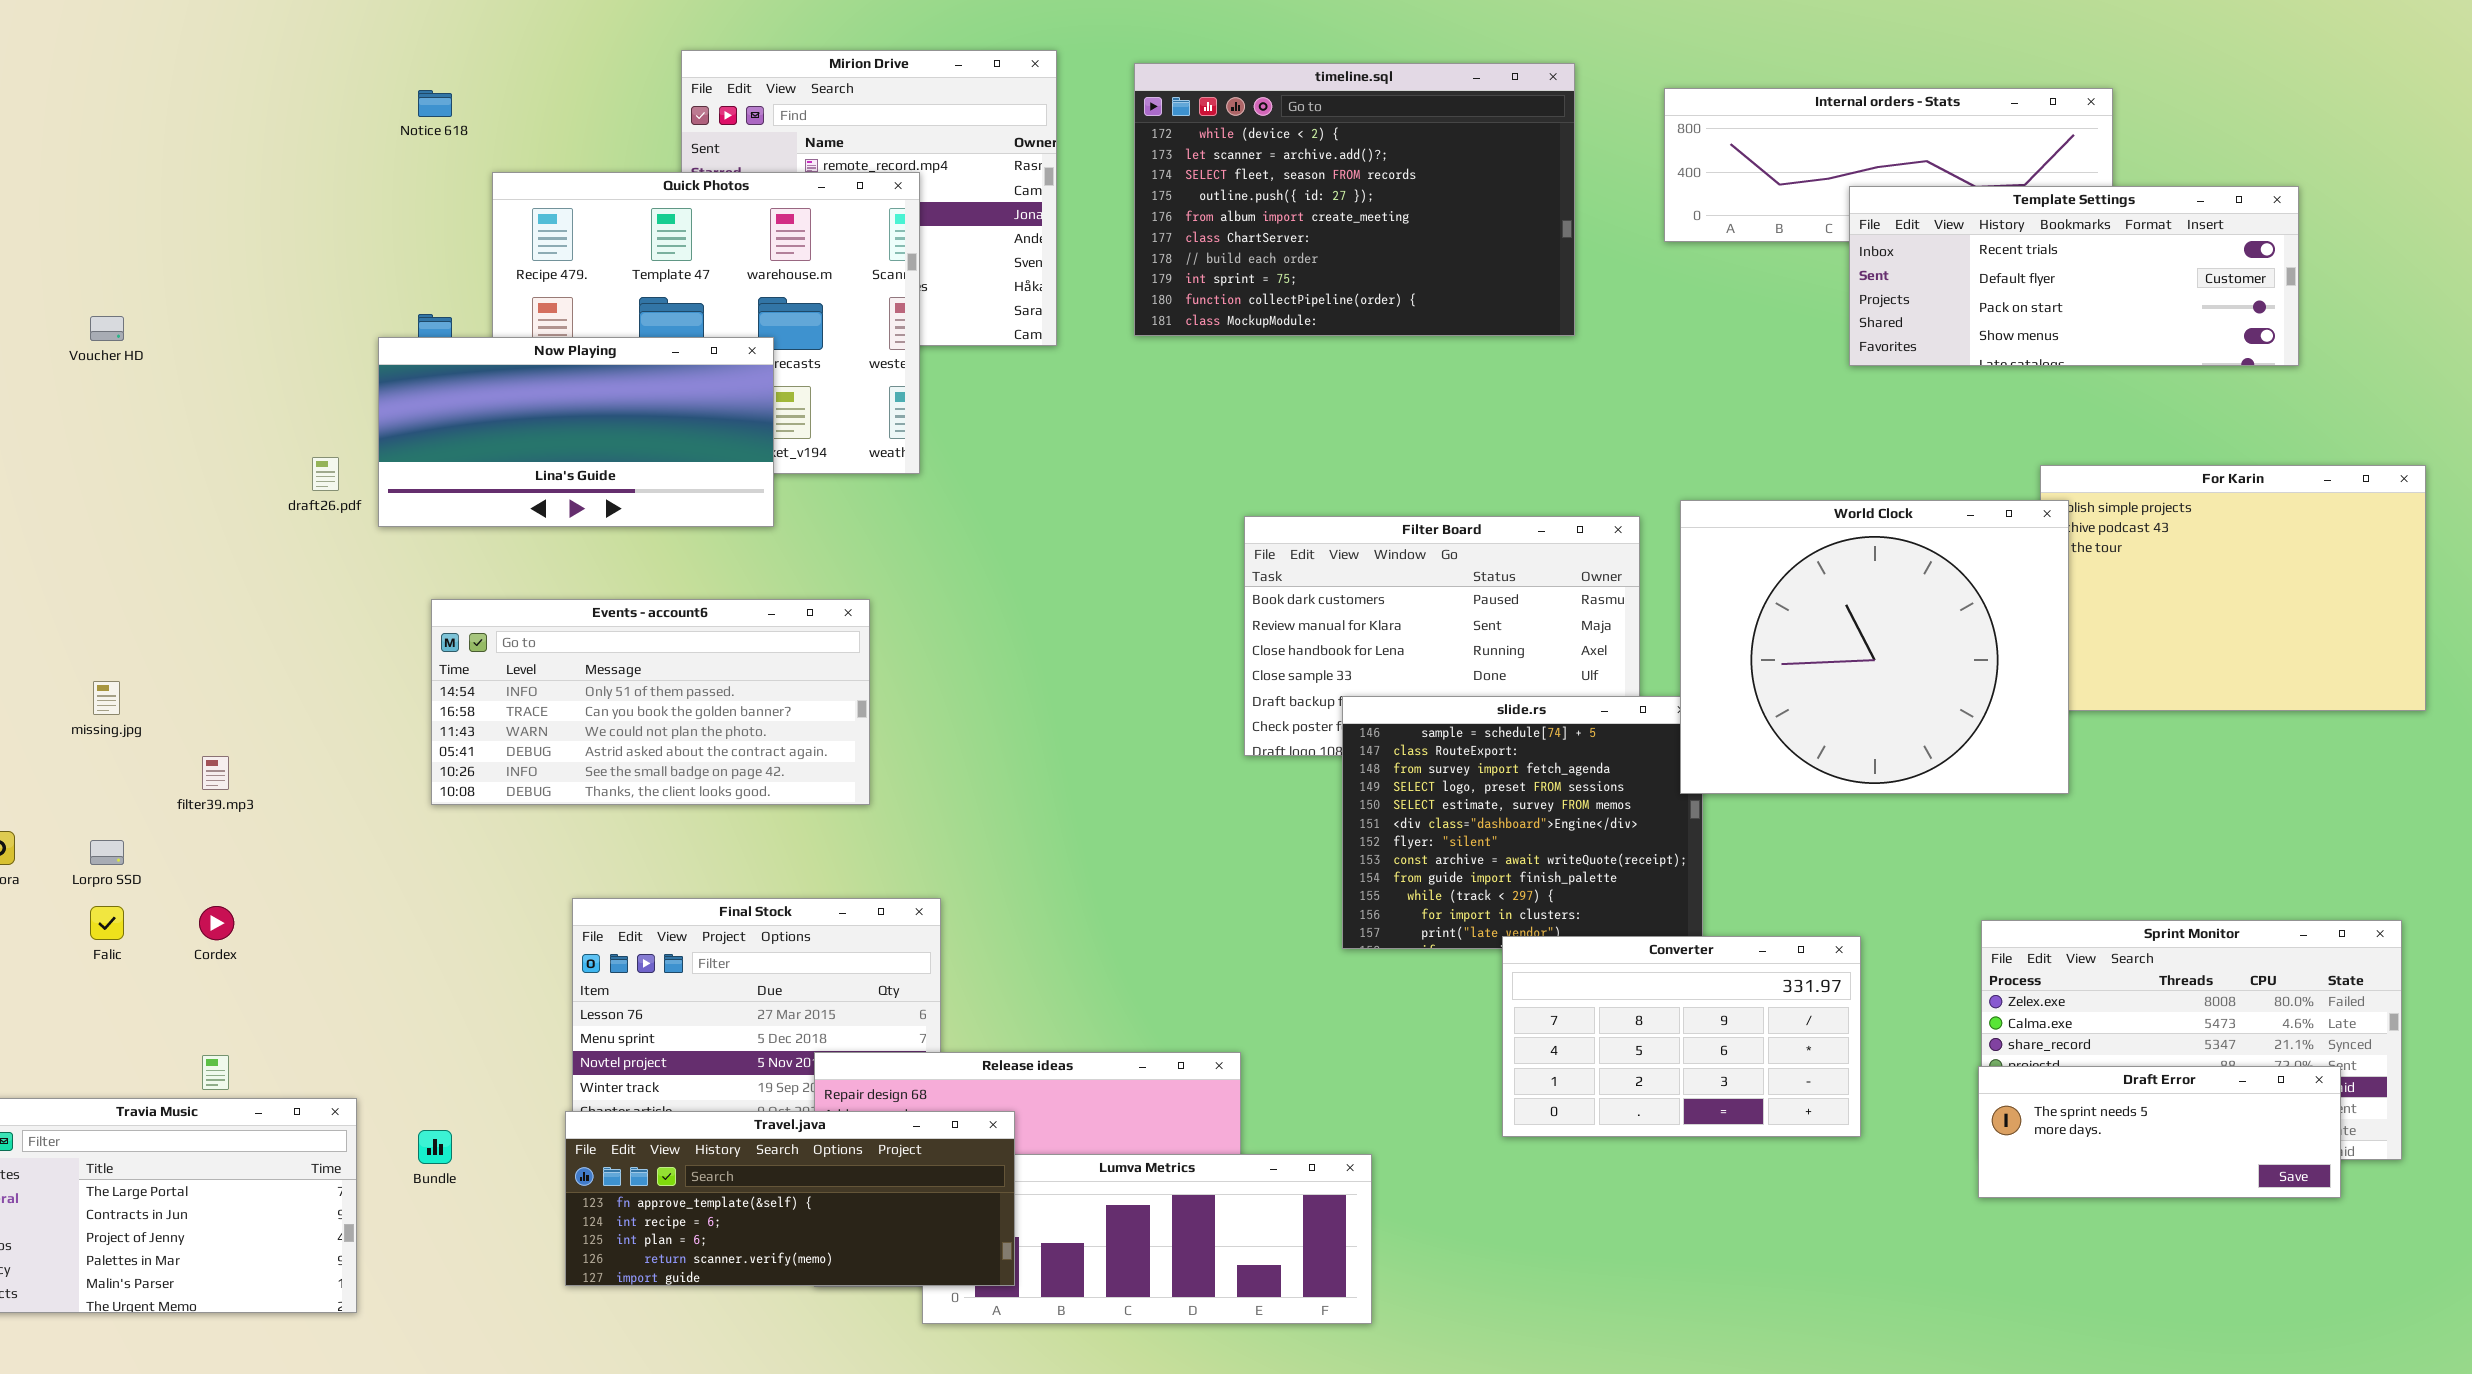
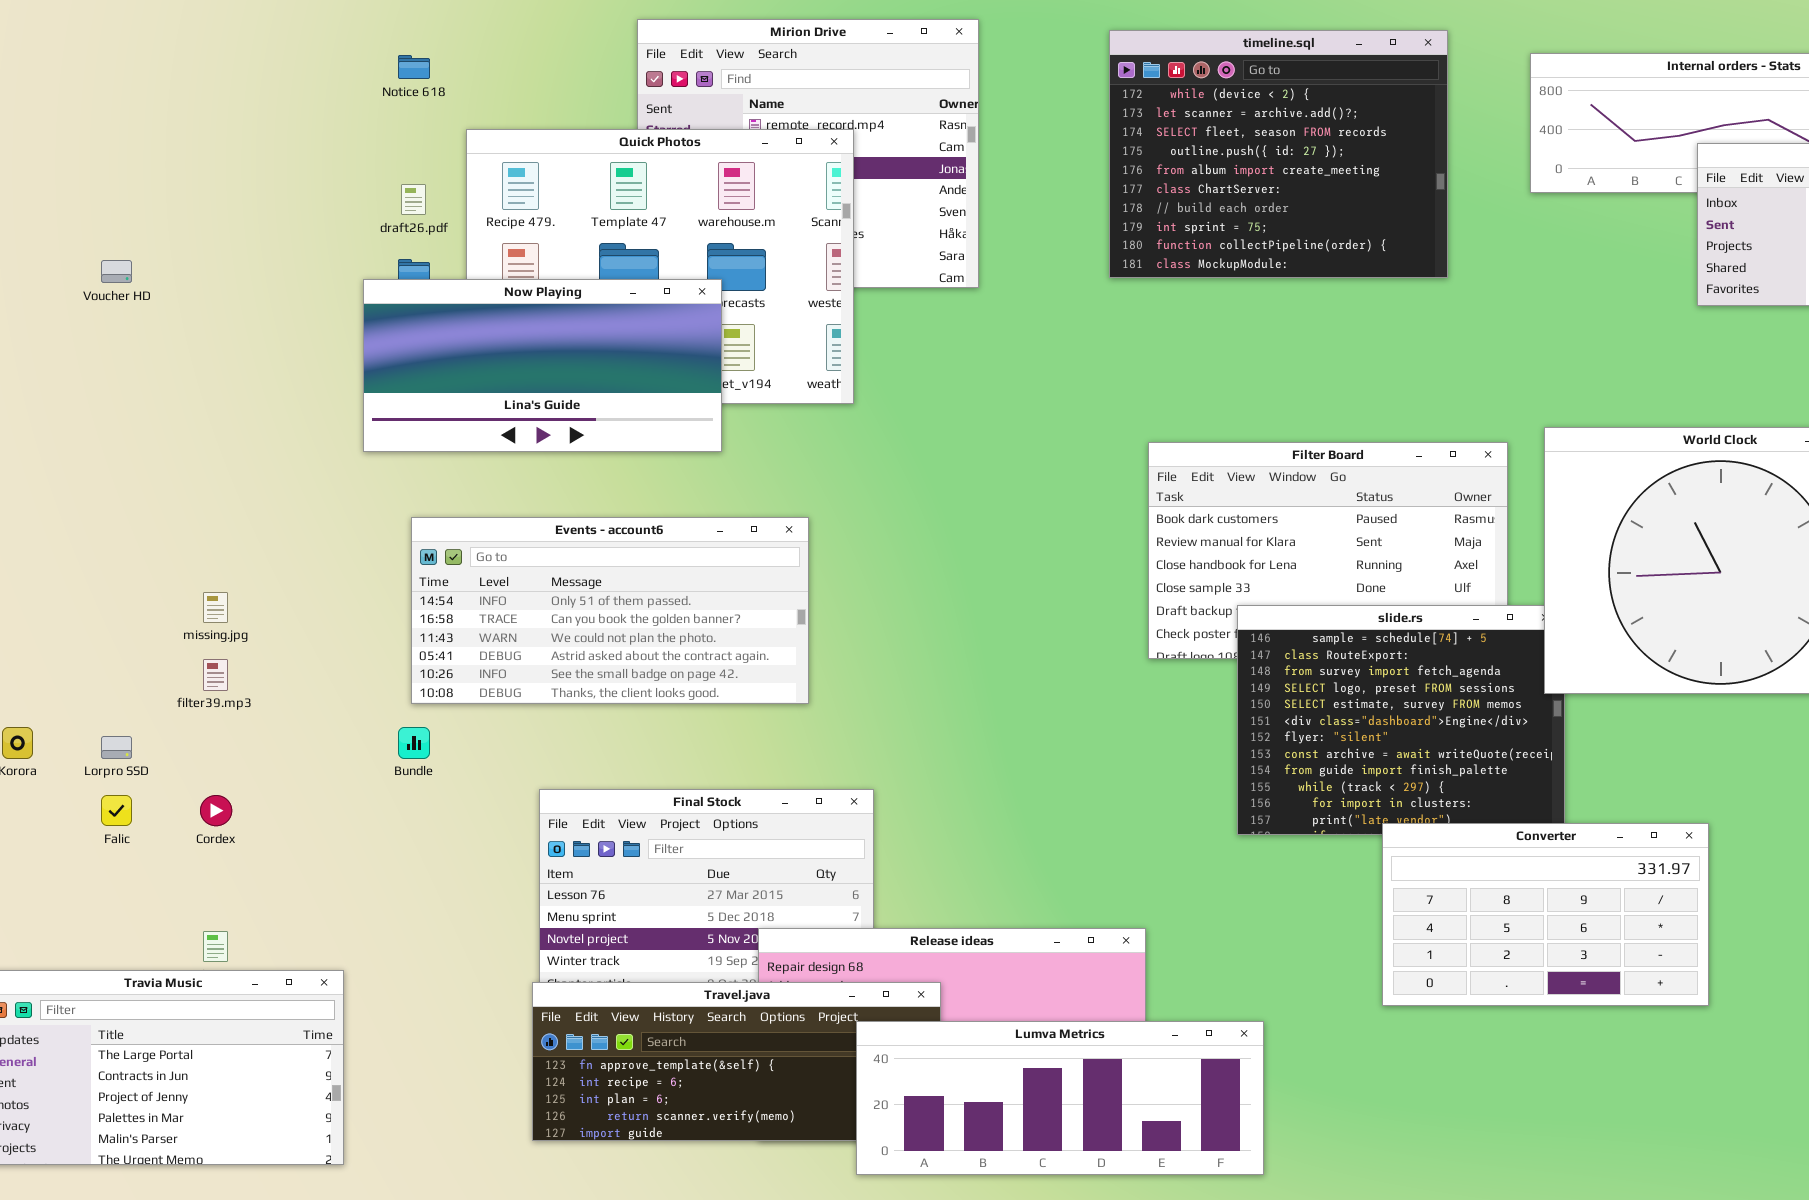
timeline.sql: [1134,63,1575,336] -> [1109,30,1448,278], resized
draft26.pdf: [312,457,339,491] -> [401,184,426,215], moved
missing.jpg: [93,681,120,715] -> [203,592,228,623], moved
Bundle: [418,1130,452,1164] -> [398,727,430,759], moved
Lumva Metrics: [922,1154,1372,1324] -> [856,1021,1264,1175], raised

